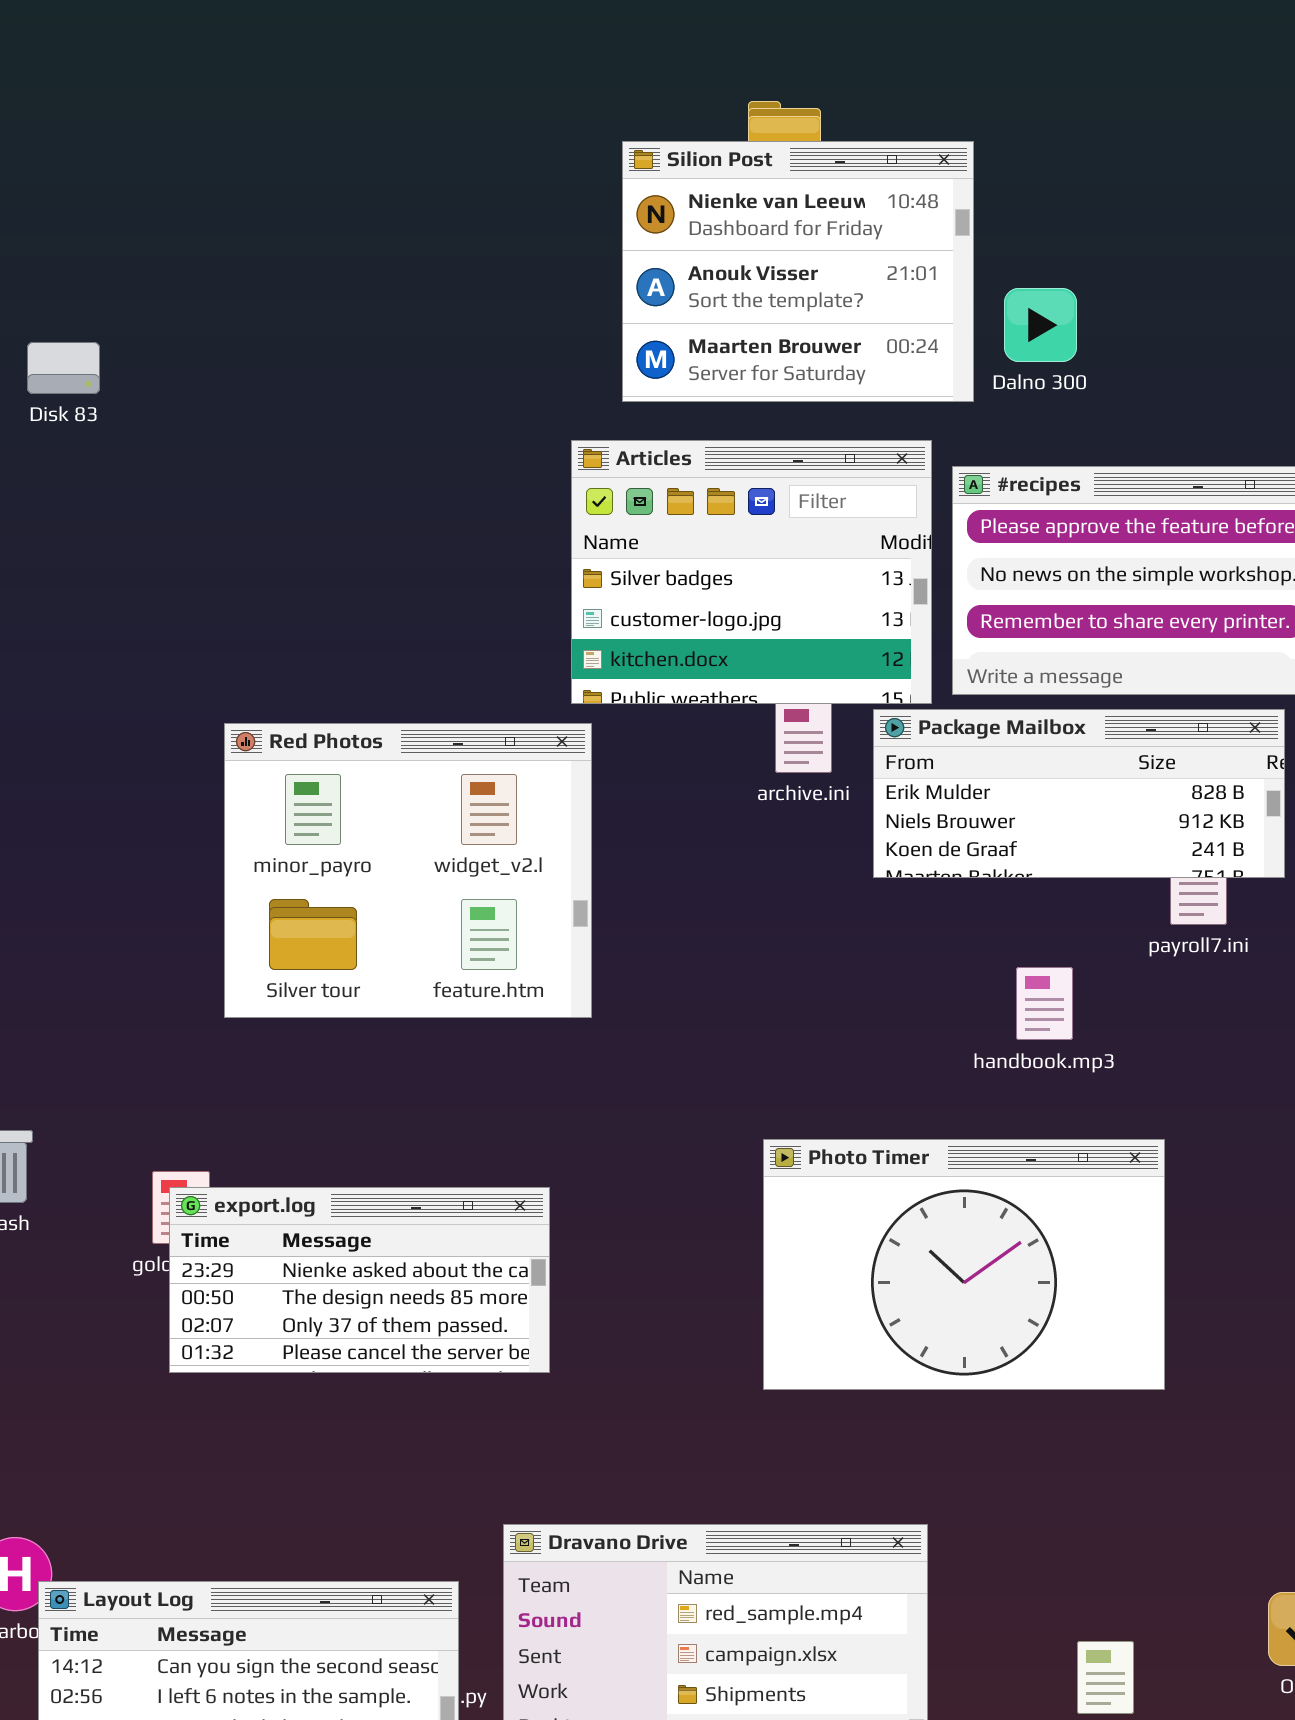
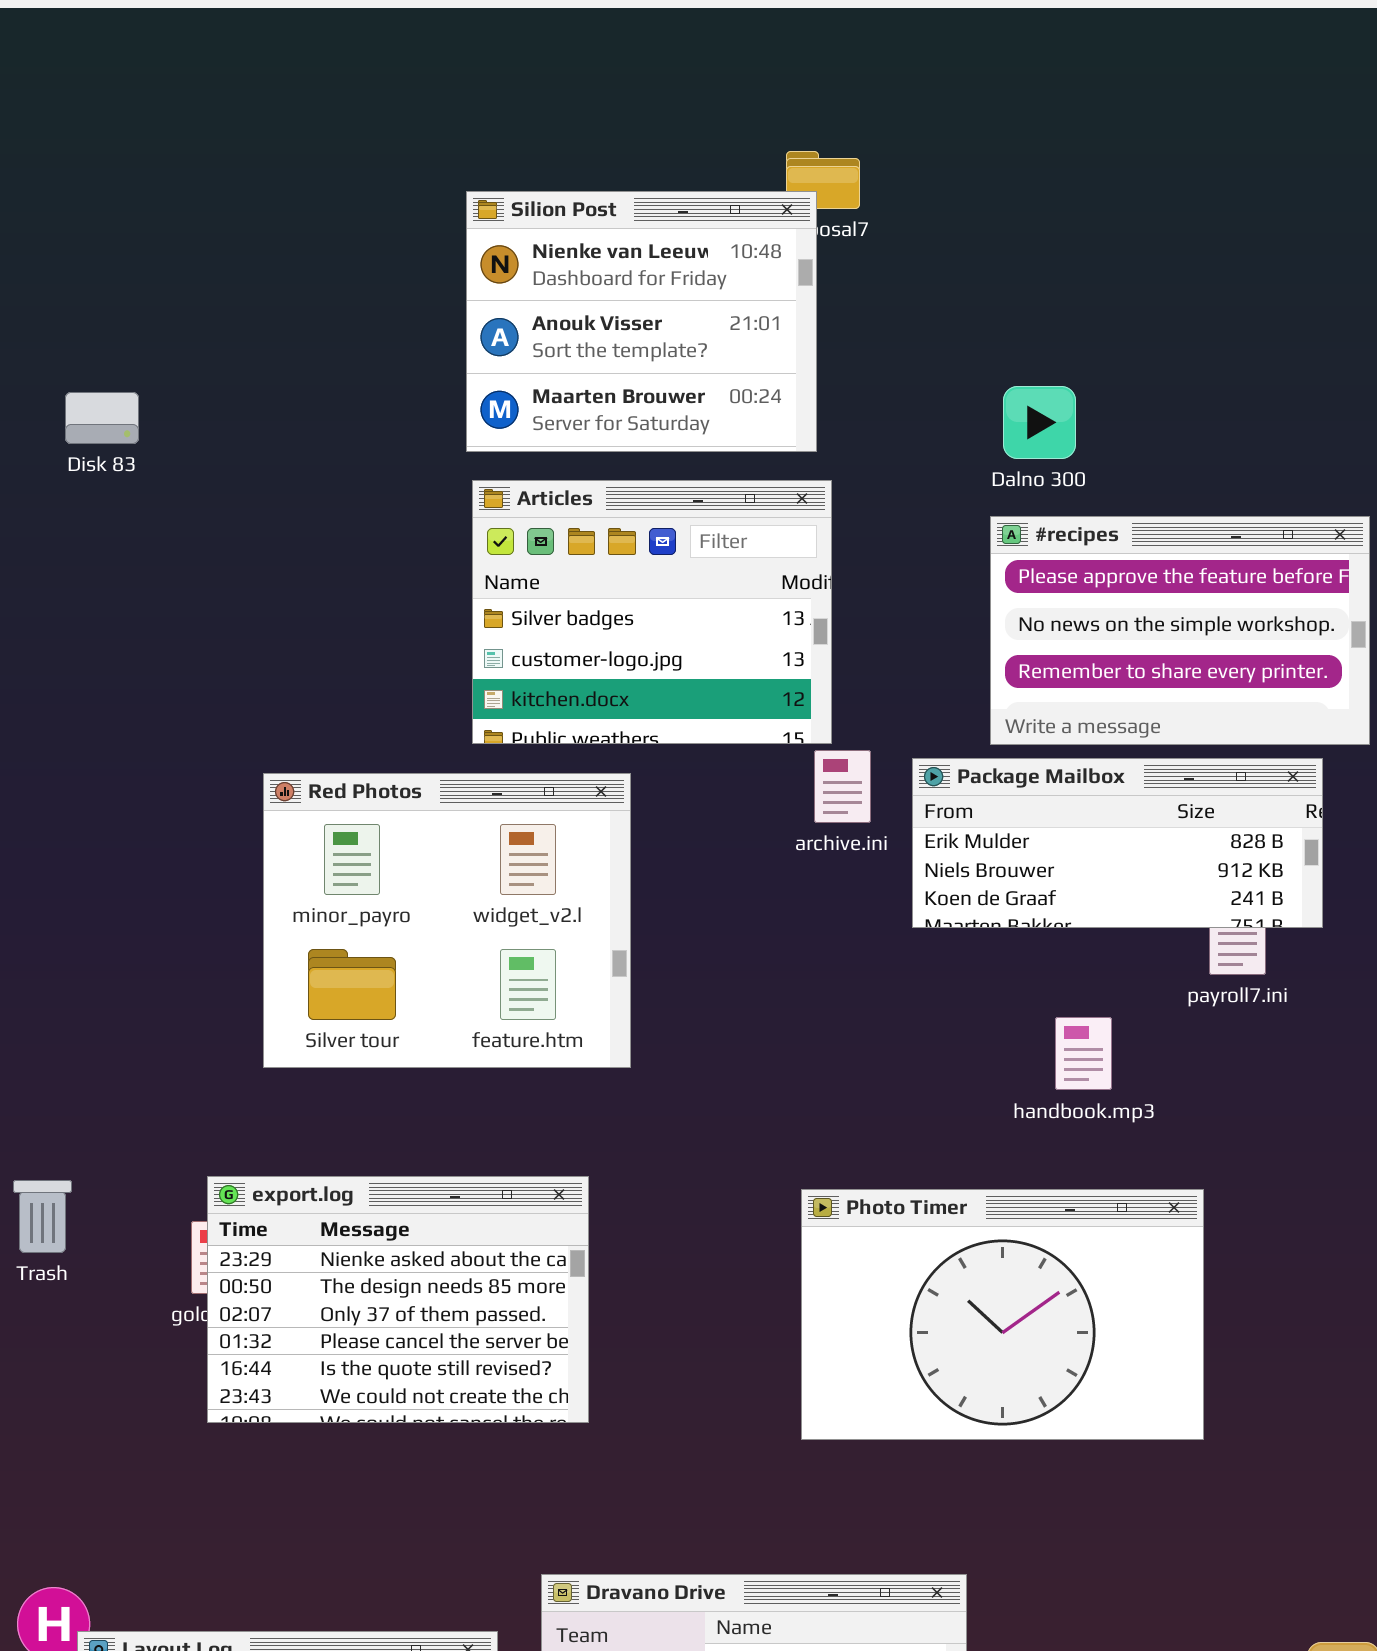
Silion Post: [622,141,974,402] -> [466,191,817,452], moved
Dalno 300: [1004,288,1077,362] -> [1003,386,1076,459], moved
Articles: [571,440,932,704] -> [472,480,832,744], moved
export.log: [169,1187,550,1373] -> [207,1176,589,1423], resized

